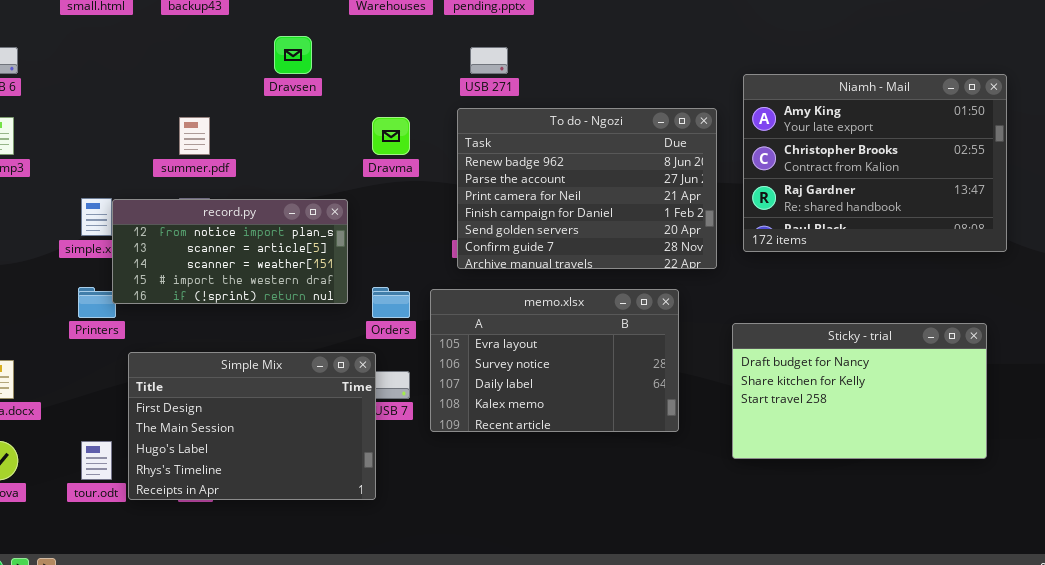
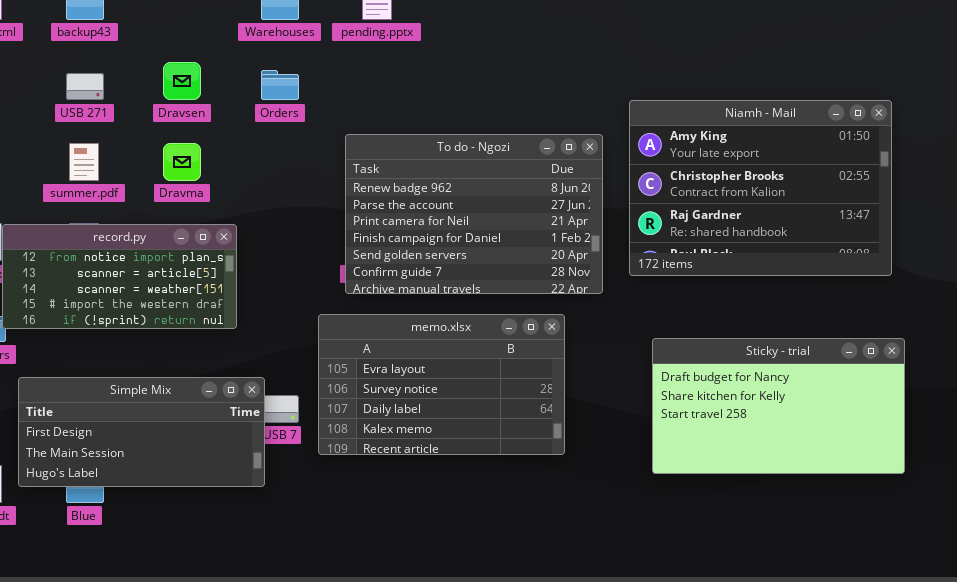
USB 271: [470,47,508,74] -> [66,73,104,100], moved
Dravma: [372,117,410,155] -> [163,143,201,181], moved
Orders: [372,287,410,318] -> [261,70,299,100], moved
Sticky - trial: [732,323,987,459] -> [652,338,905,474], moved
Simple Mix: [128,352,376,500] -> [18,377,265,487], resized

